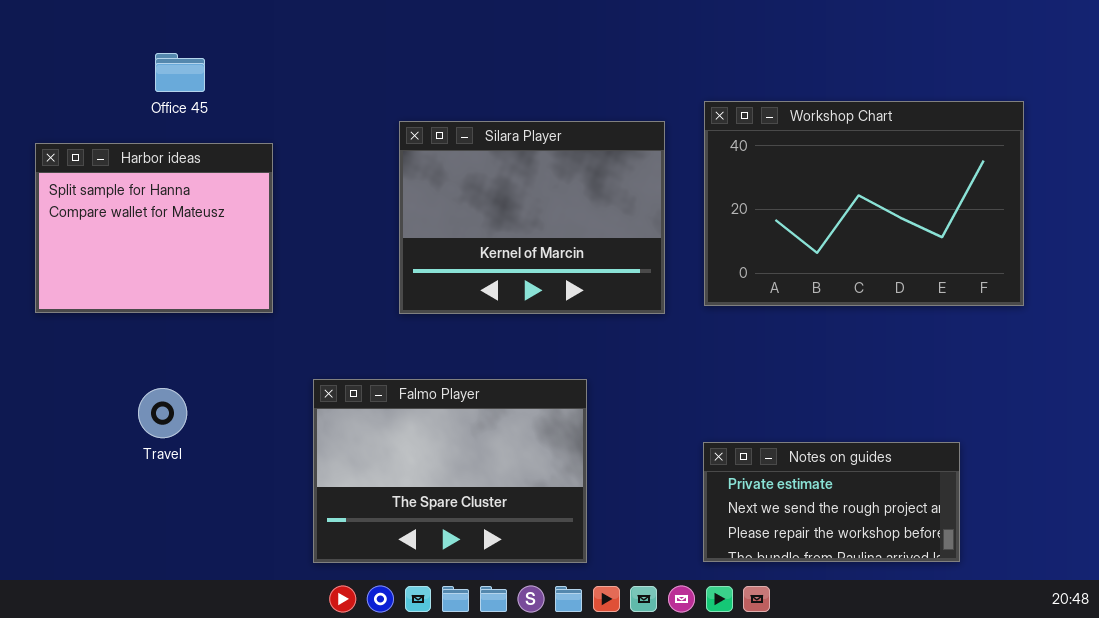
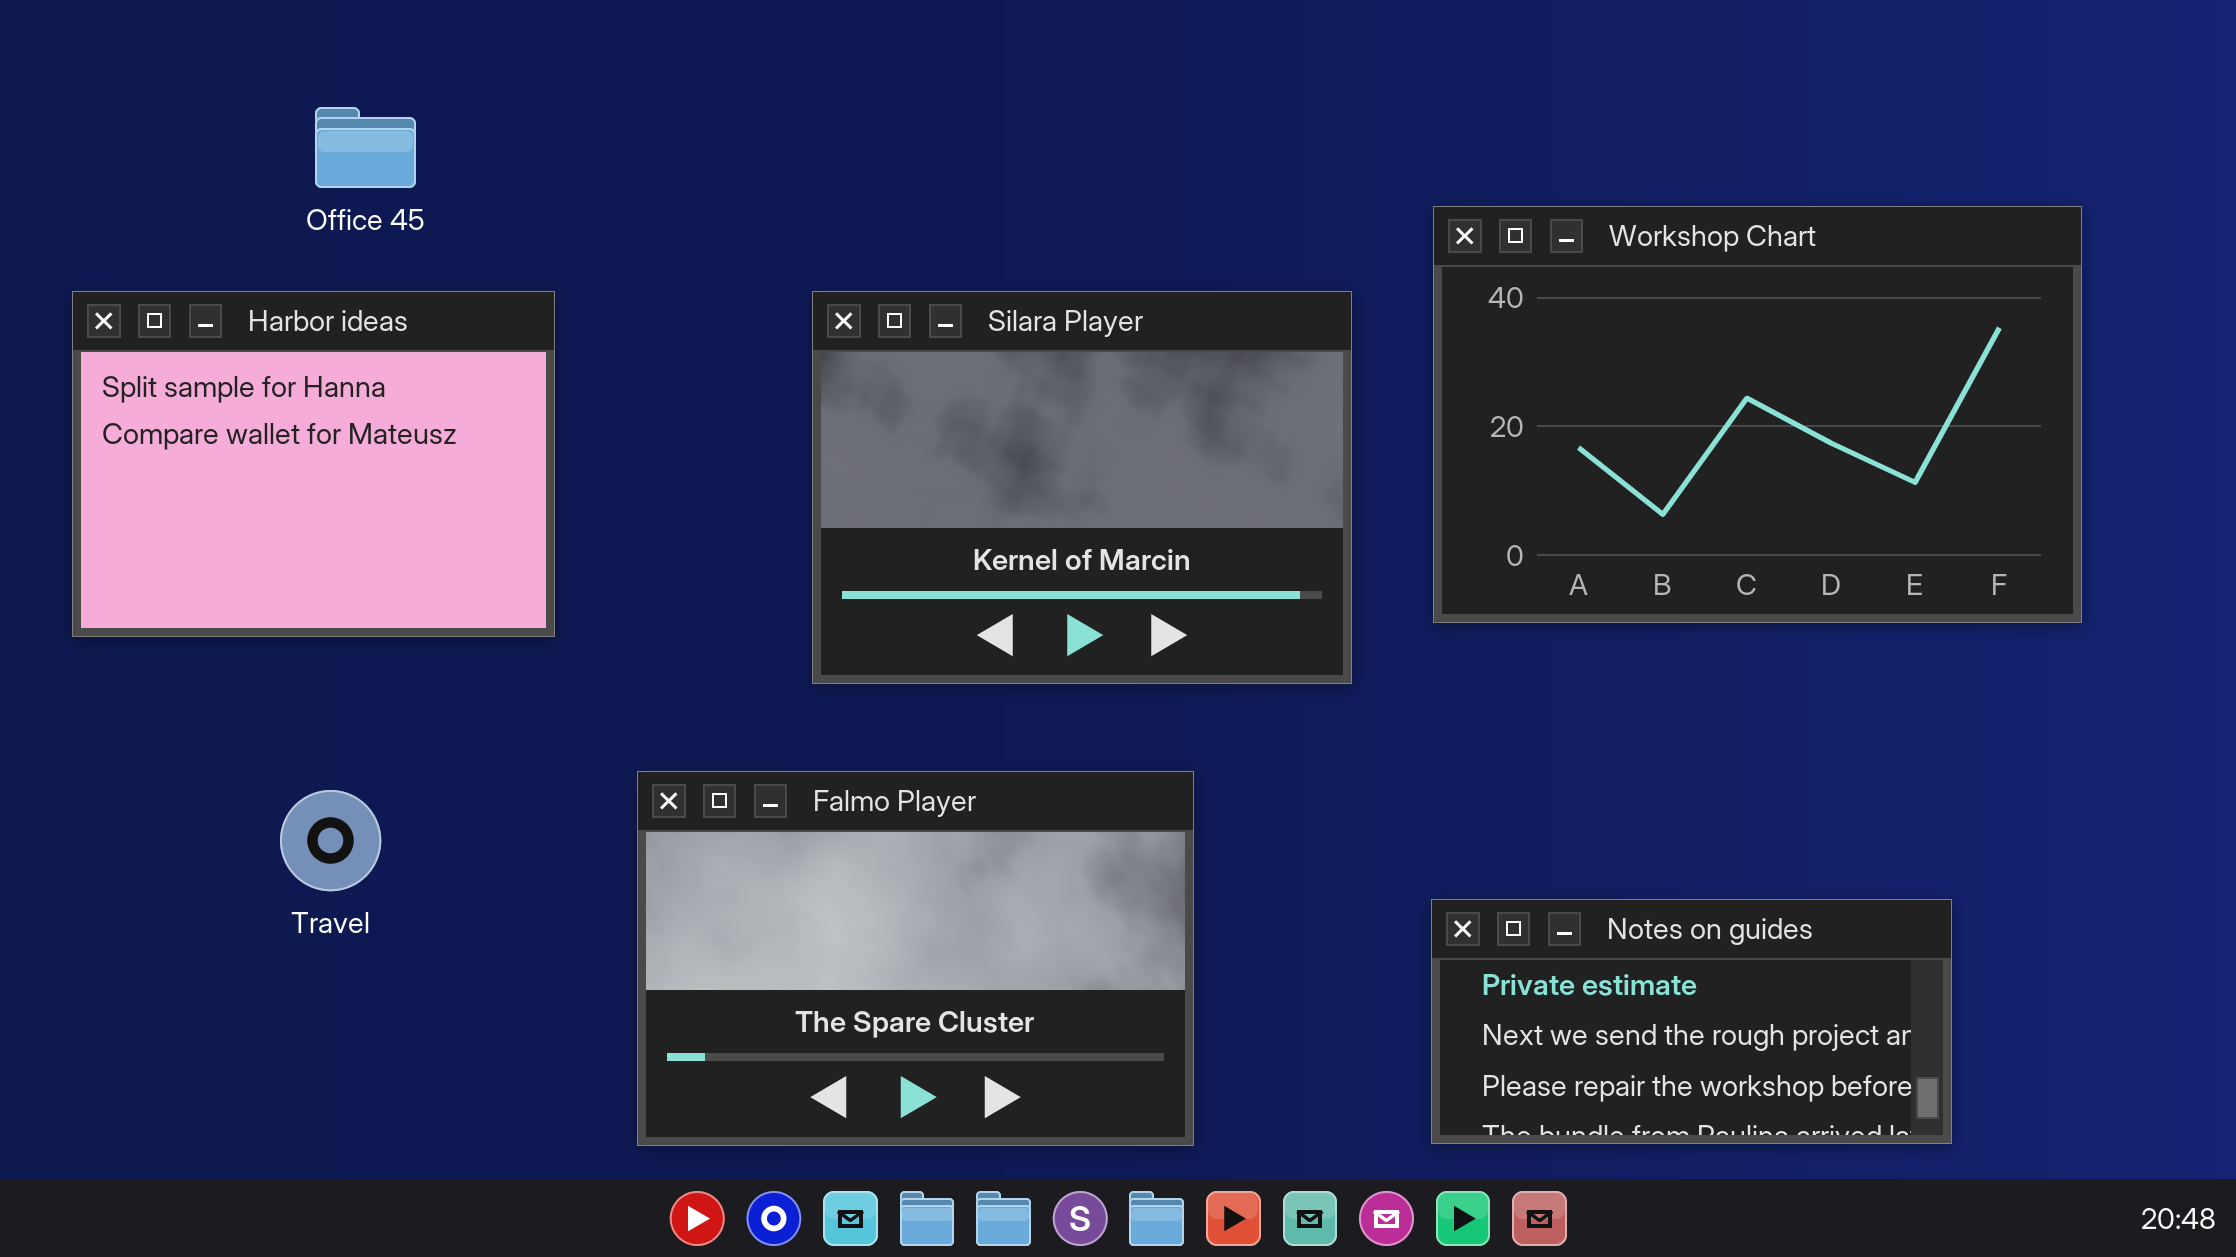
Silara Player: [399,121,665,314] -> [812,291,1352,684], moved

